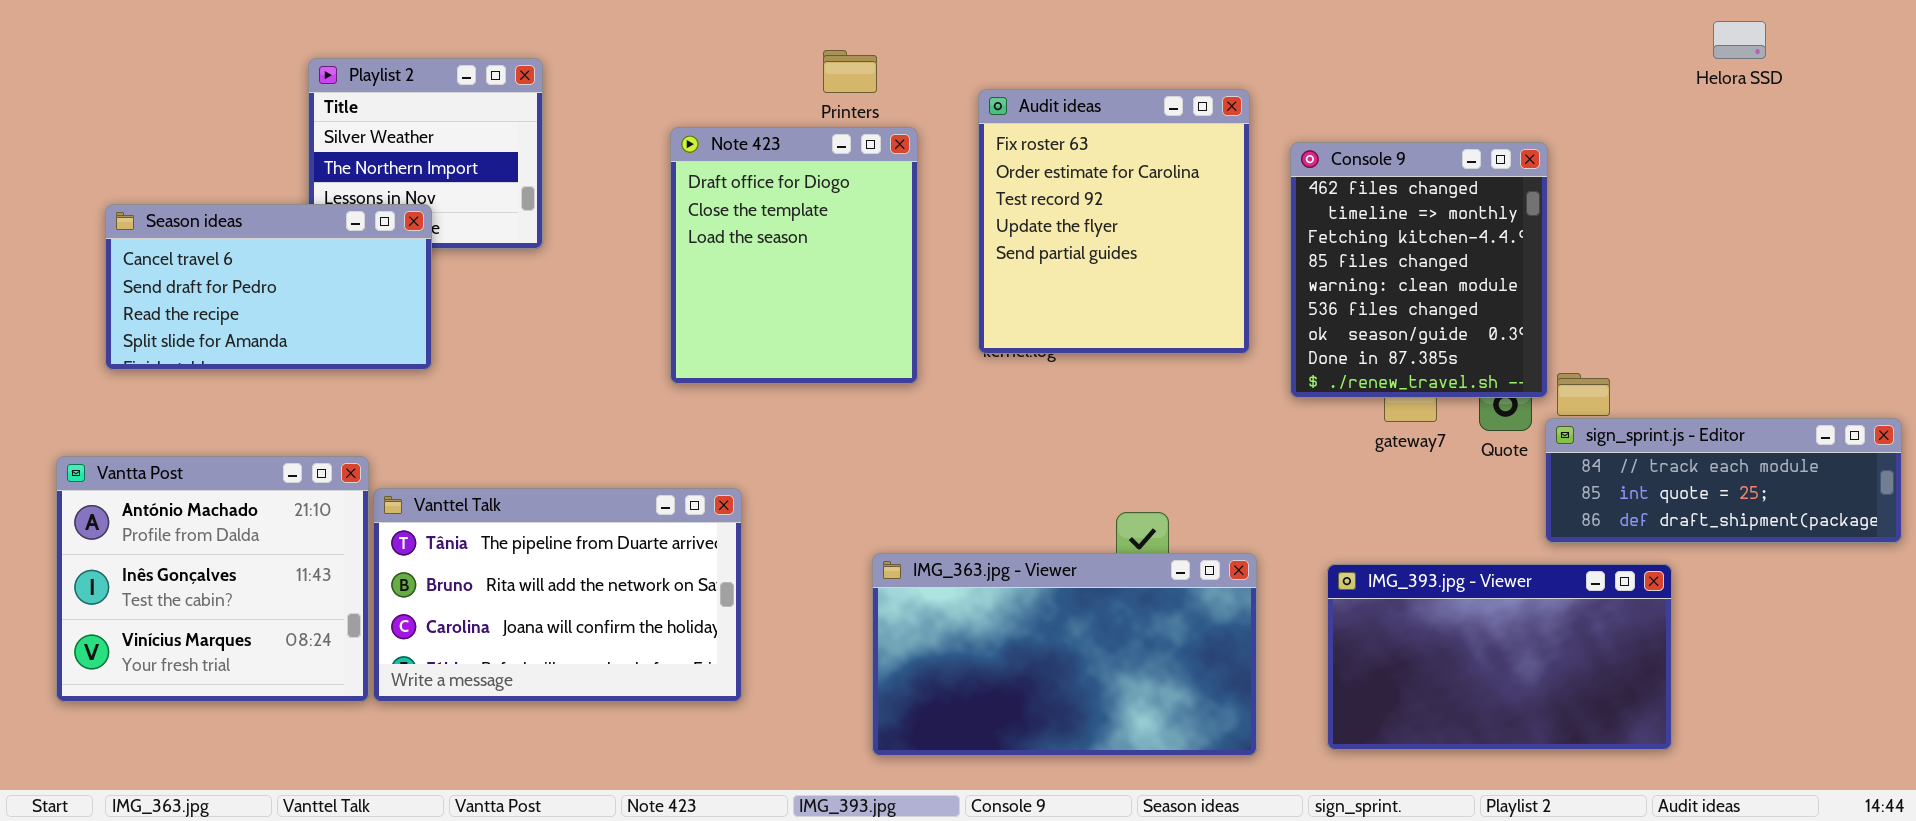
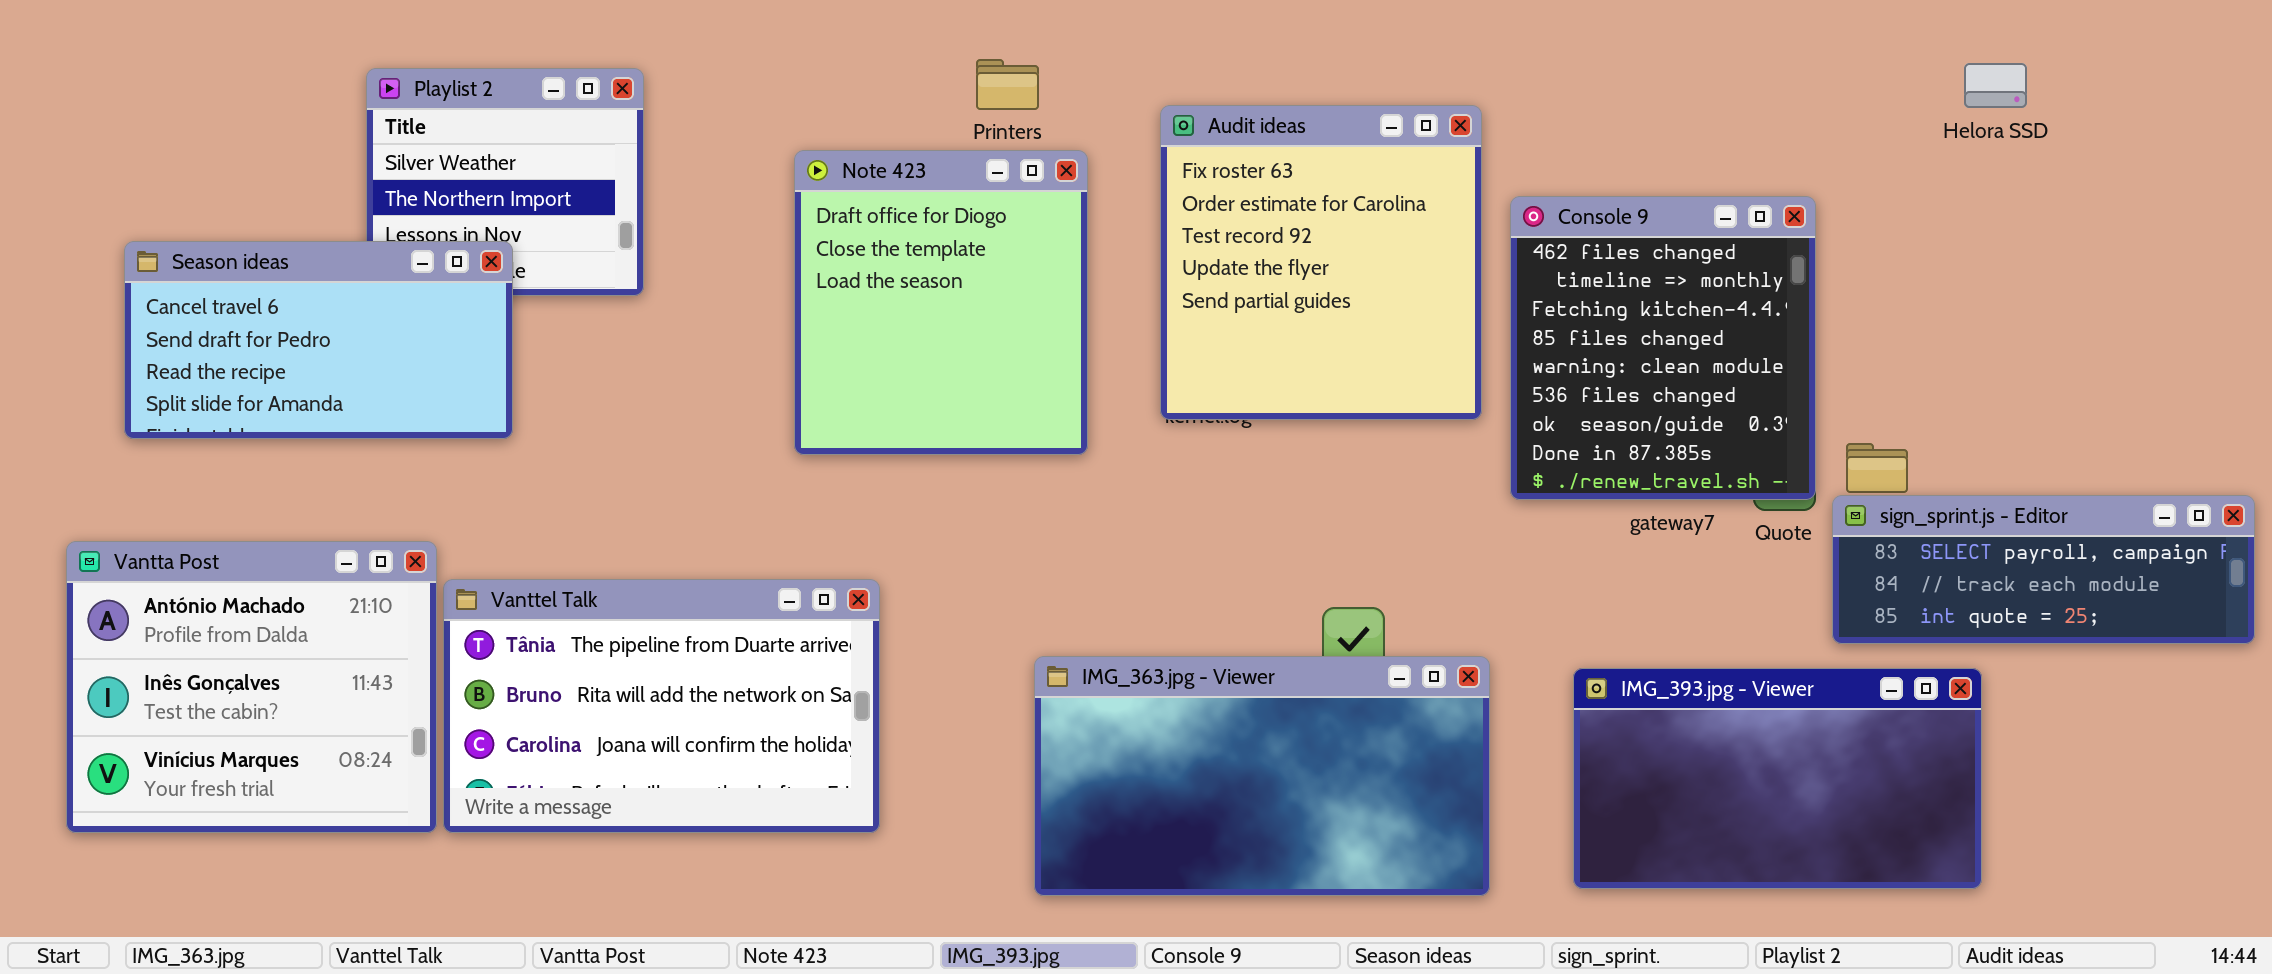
Helora SSD: [1713,21,1766,59] -> [1964,63,2027,108], moved
Console 9: [1290,142,1548,398] -> [1510,196,1816,500], moved
sign_sprint.js - Editor: [1545,418,1902,543] -> [1832,495,2255,644], scrolled up 1 row

